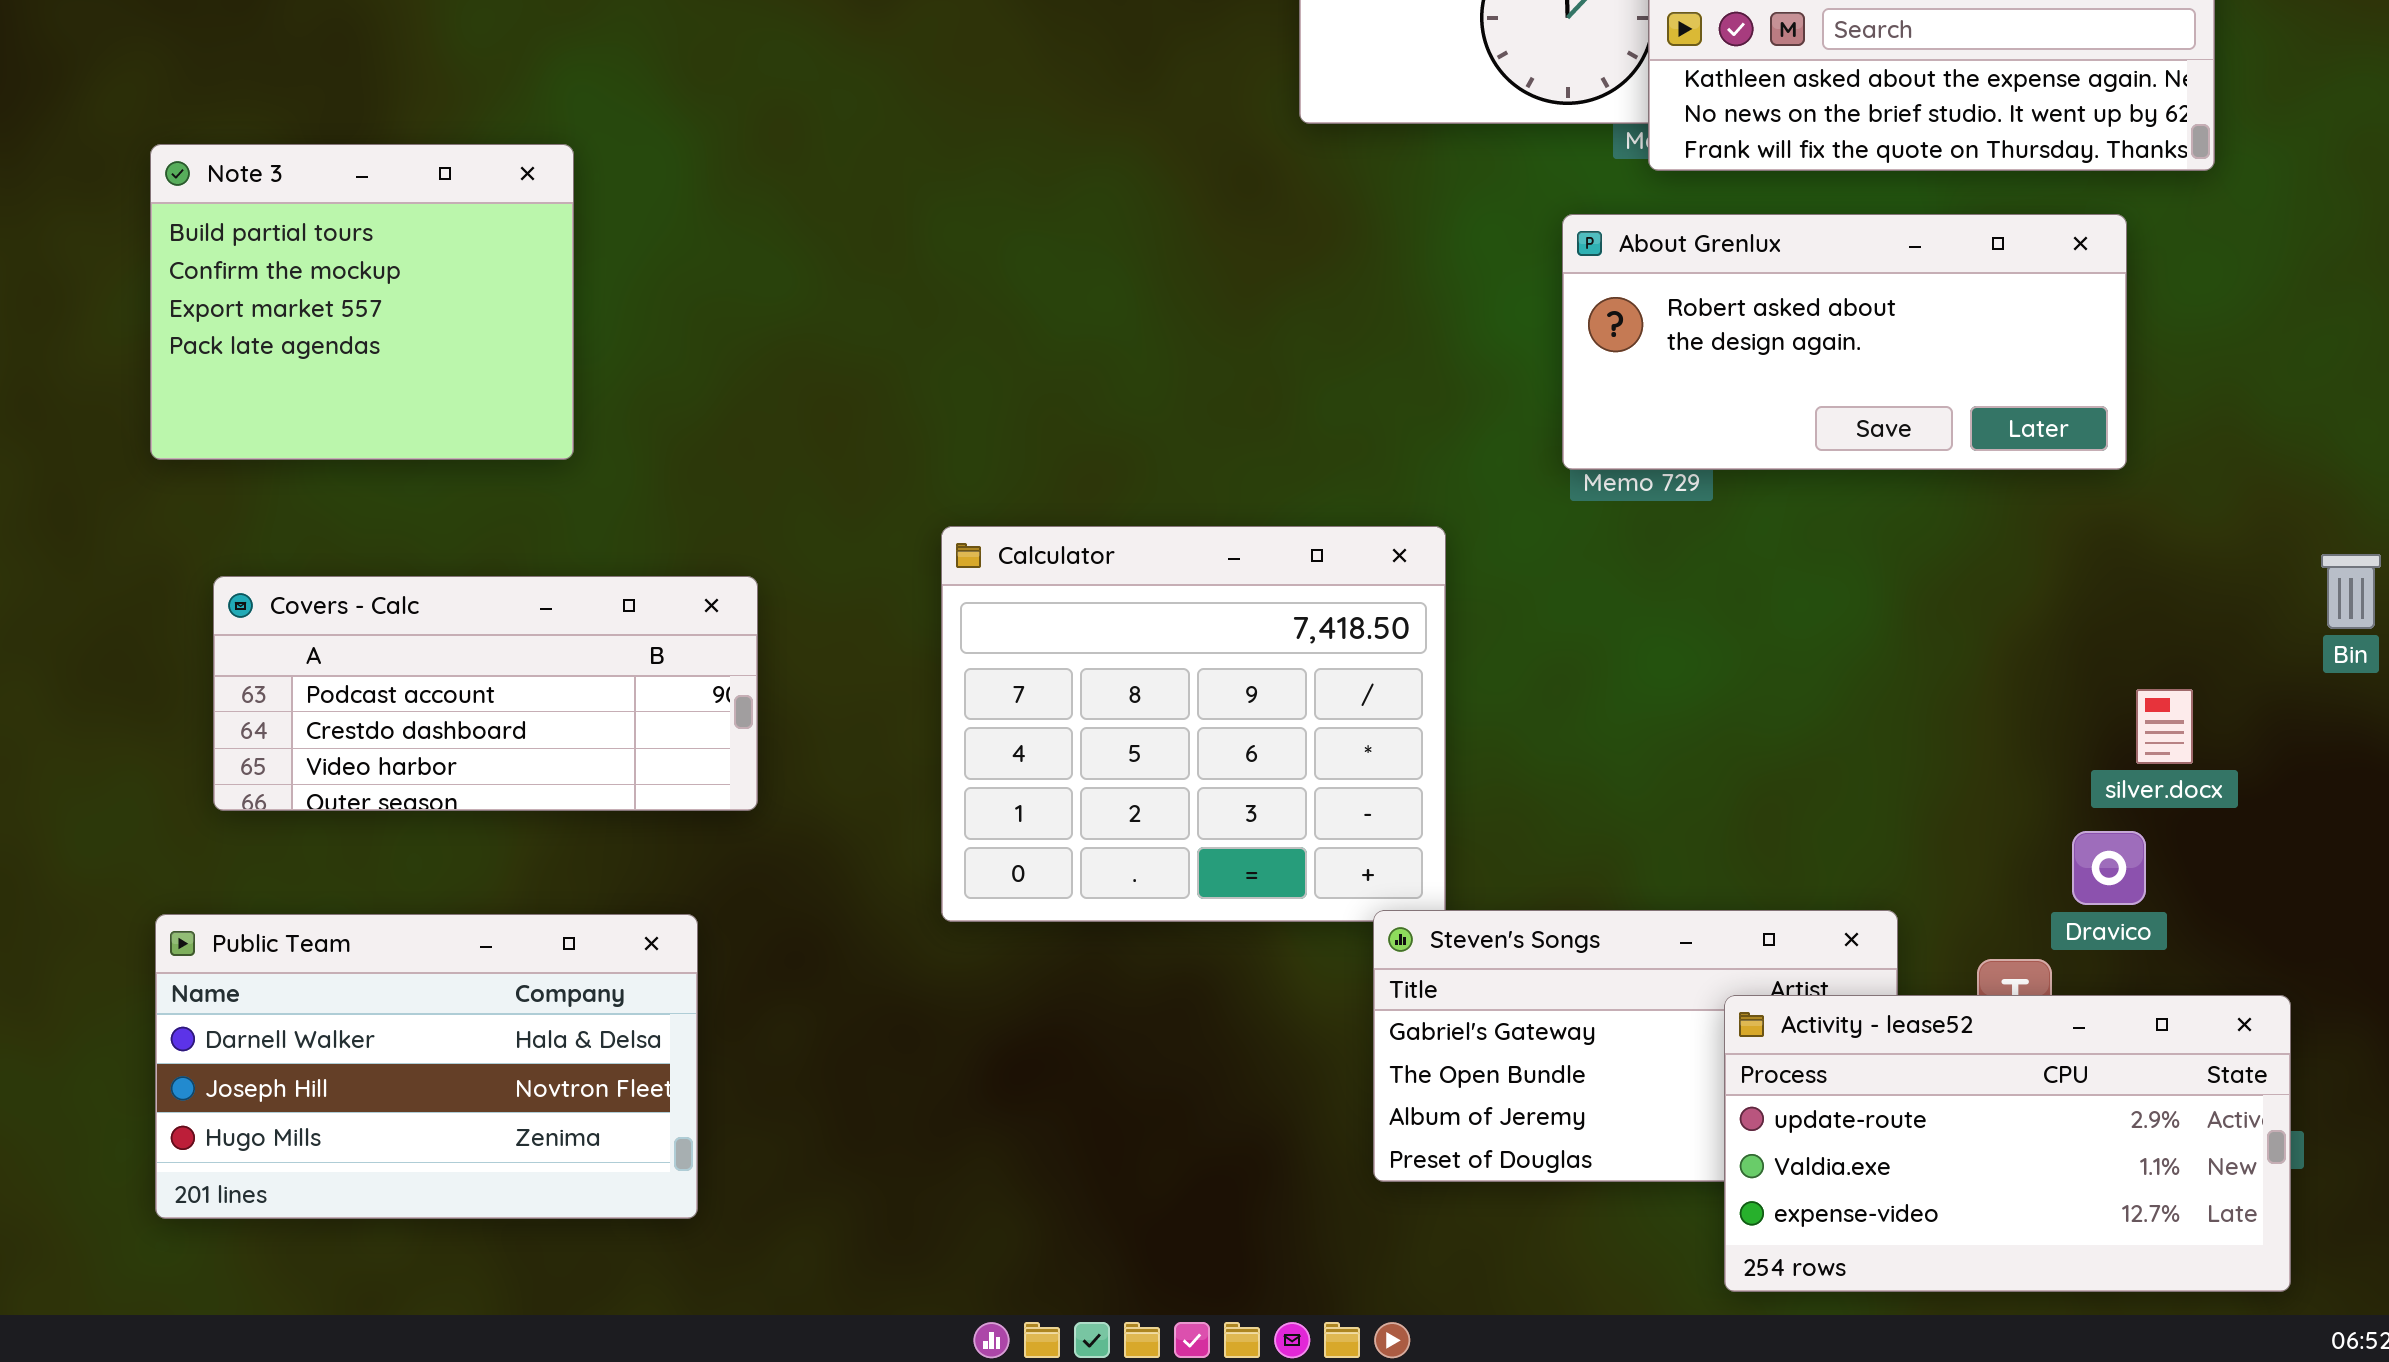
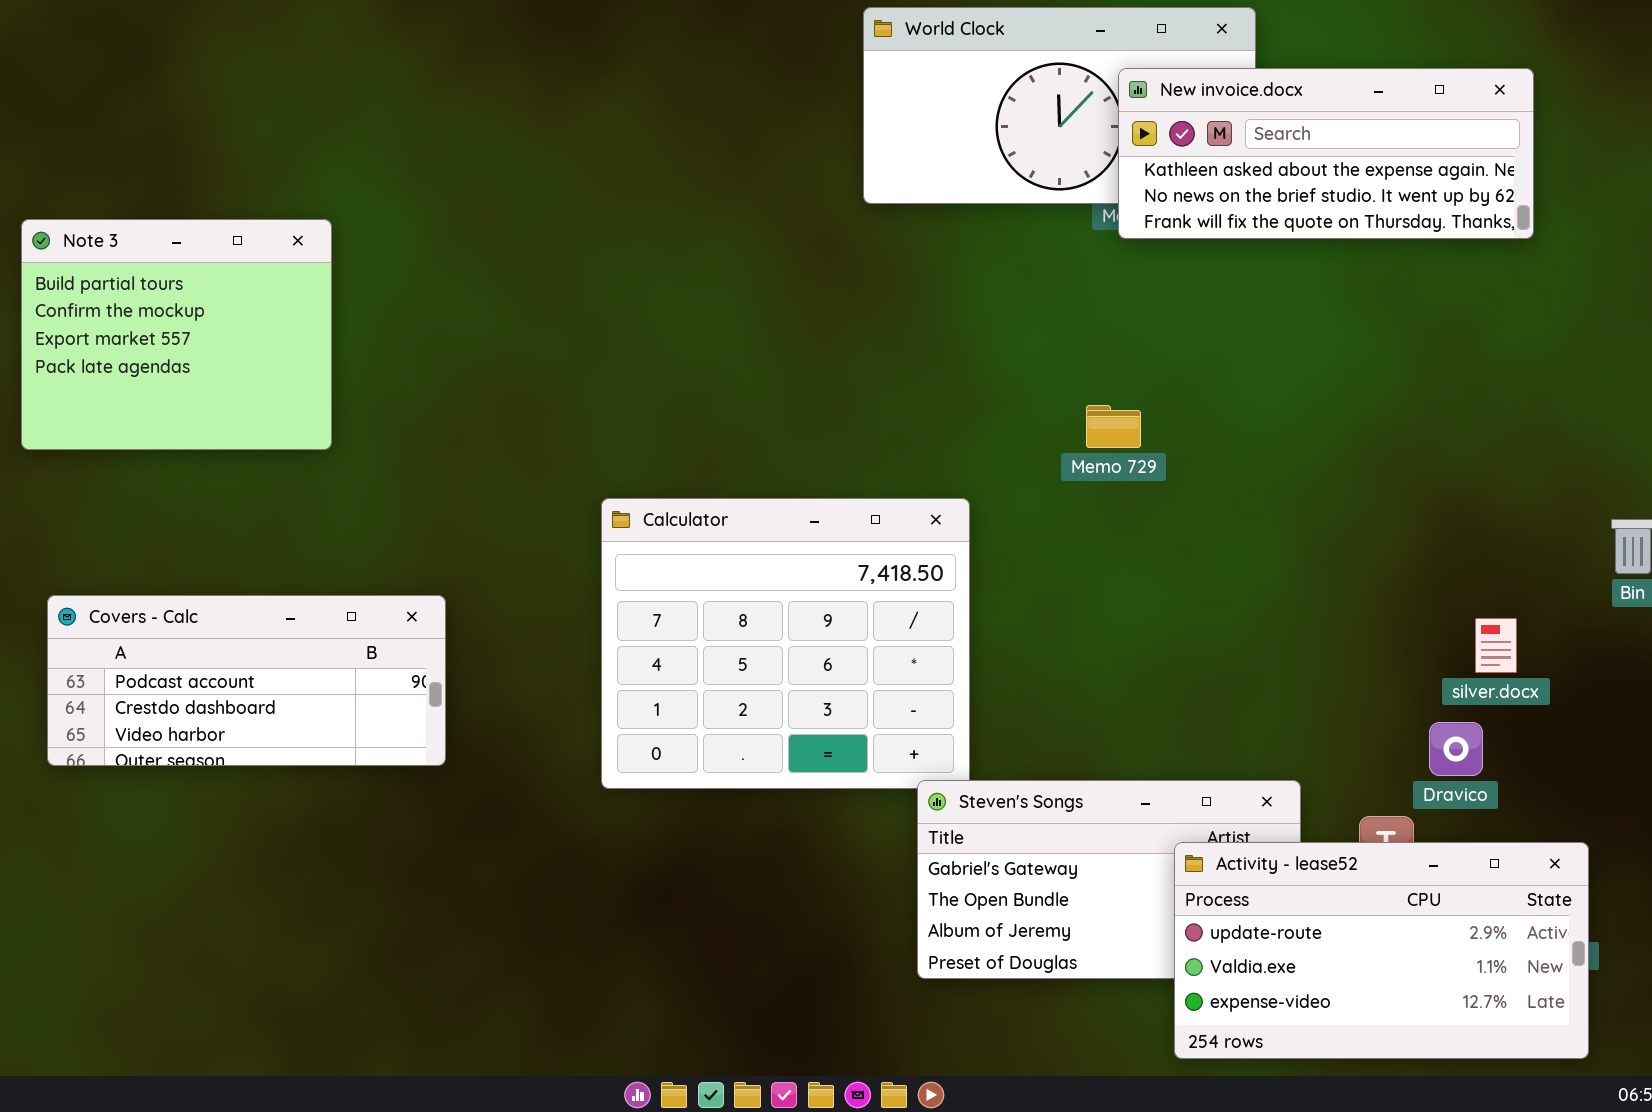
About Grenlux: [1562,214,2127,470] -> none, closed
Covers - Calc: [213,576,758,811] -> [47,595,446,766], moved
Public Team: [155,914,698,1219] -> none, closed

